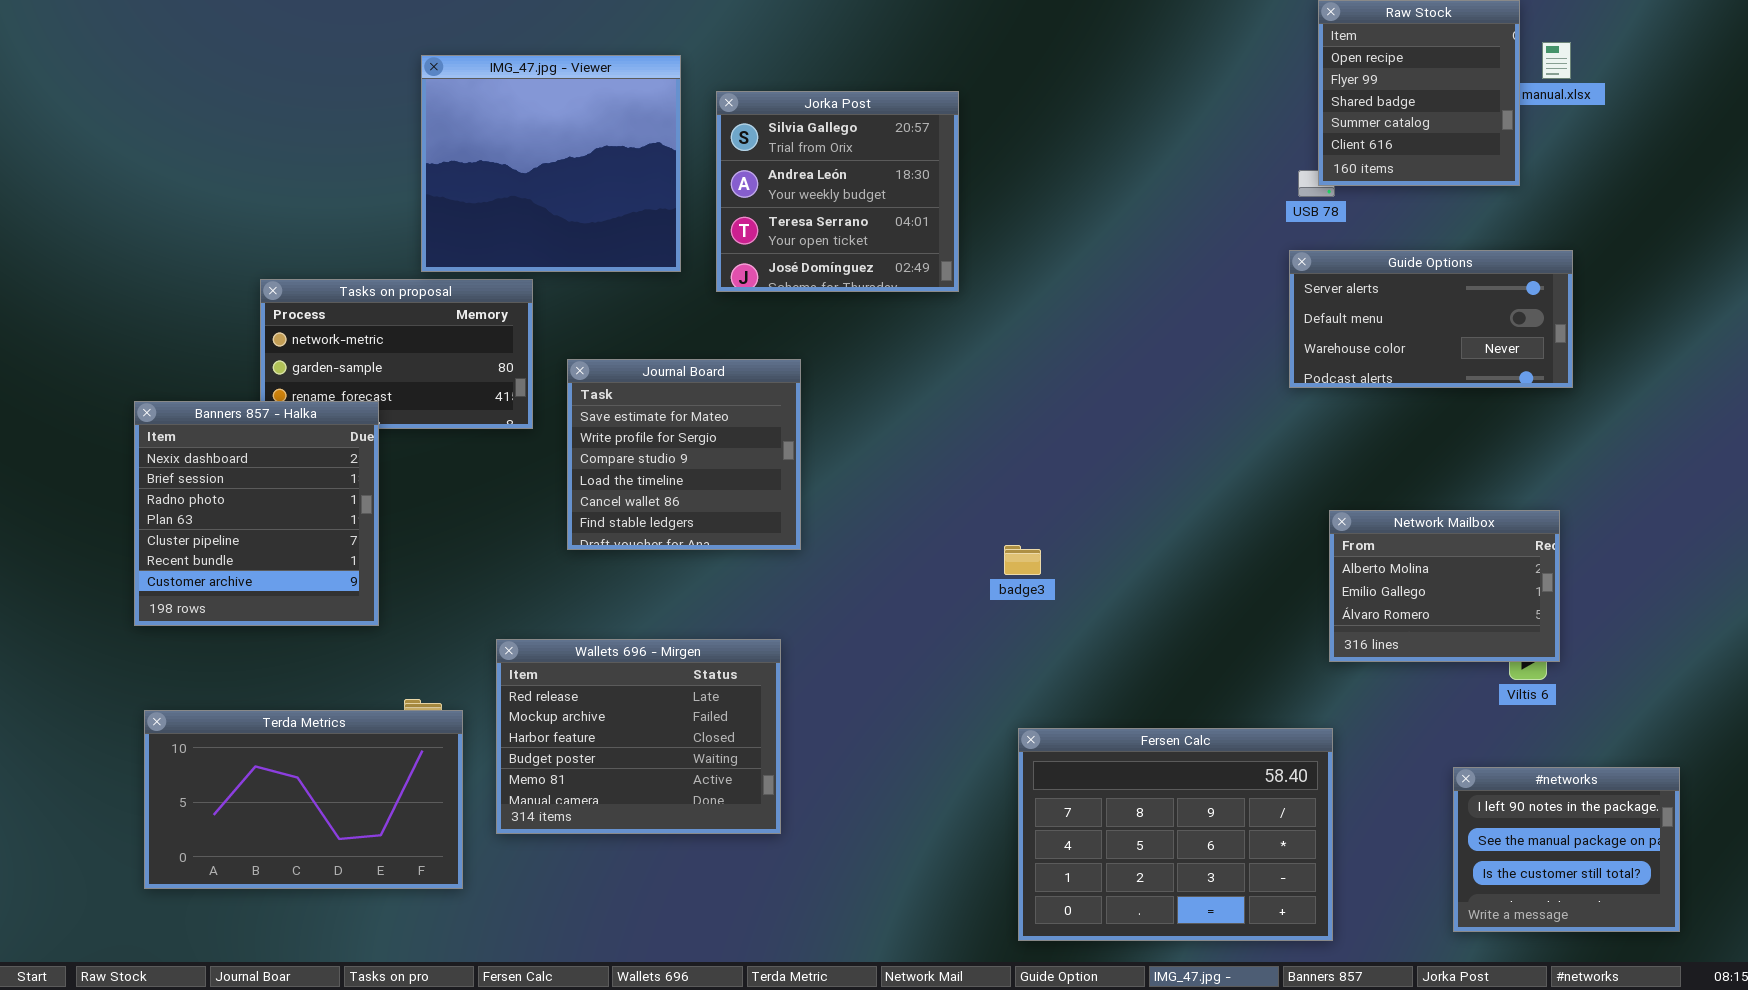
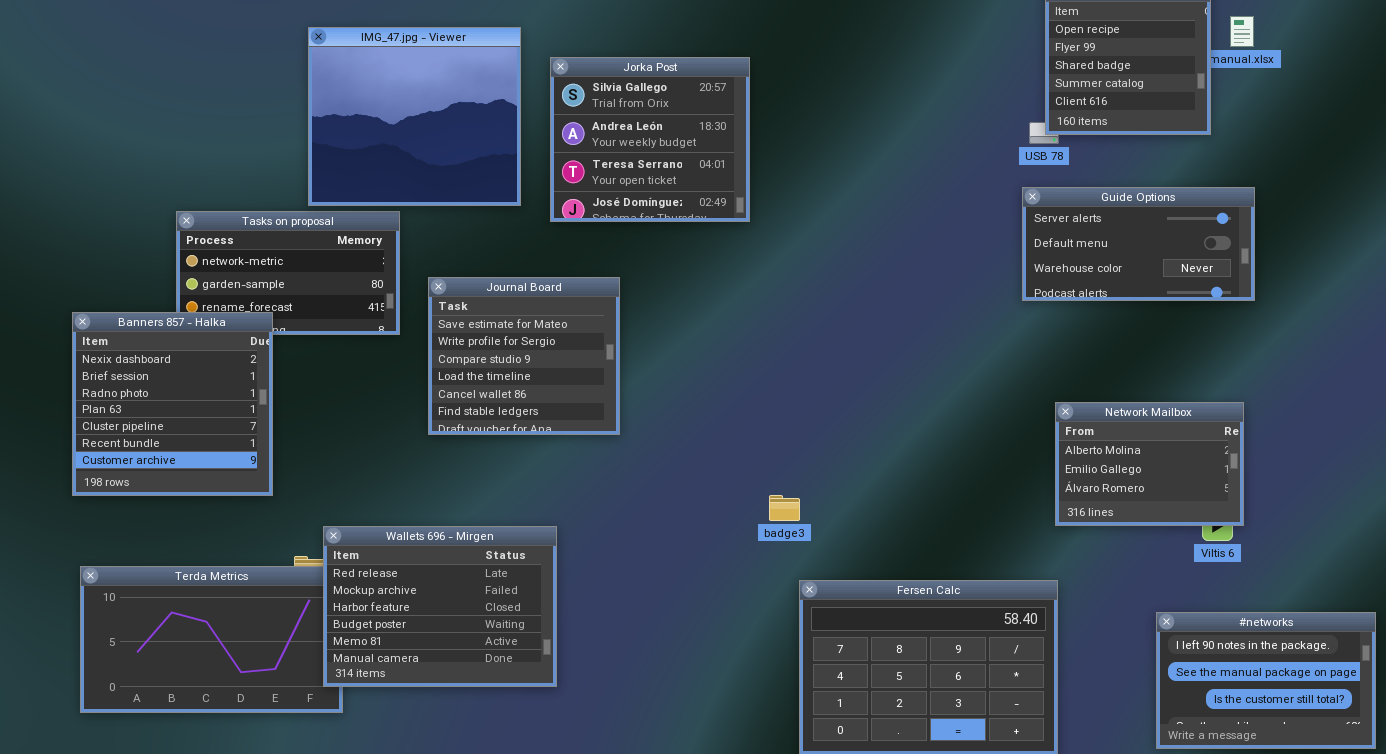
badge3: [1004,545,1041,575] -> [769,495,800,521], moved
Wallets 696 - Mirgen: [496,639,781,834] -> [323,526,557,687], moved
#networks: [1453,767,1680,932] -> [1156,612,1376,749], resized

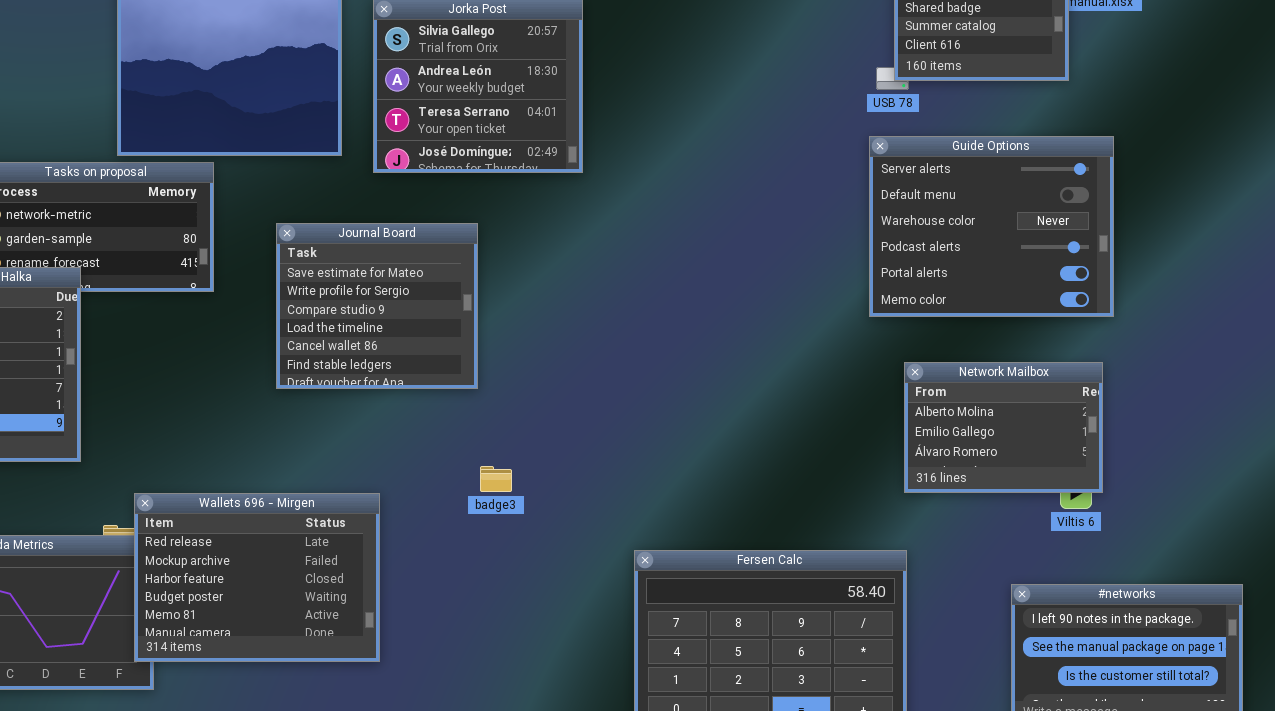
Guide Options: [1022,187,1255,301] -> [869,136,1114,317], resized
Journal Board: [428,277,620,435] -> [276,223,478,389], moved
badge3: [769,495,800,521] -> [480,466,512,492], moved

